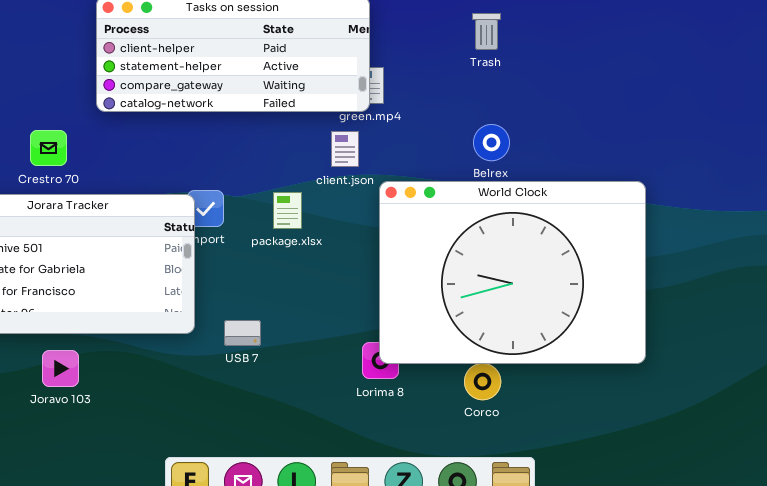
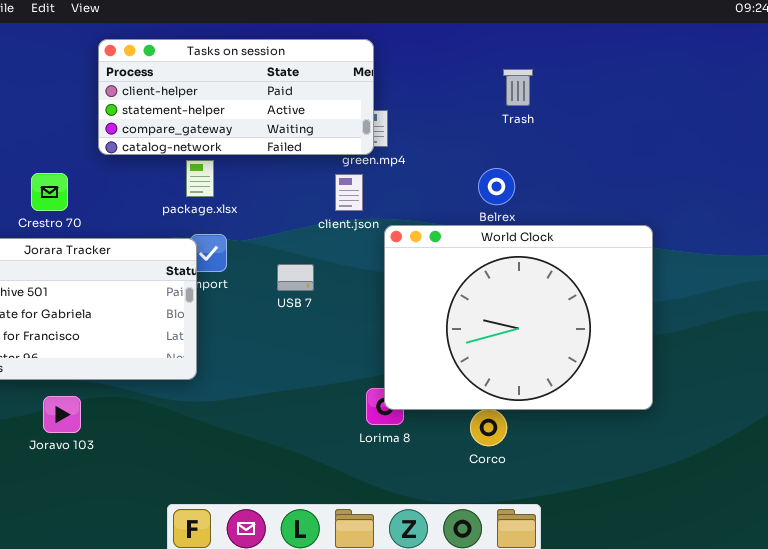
Trash: [472,13,501,50] -> [503,69,533,106], moved
package.xlsx: [273,192,302,229] -> [186,160,214,197], moved
USB 7: [224,320,261,346] -> [277,264,314,291], moved

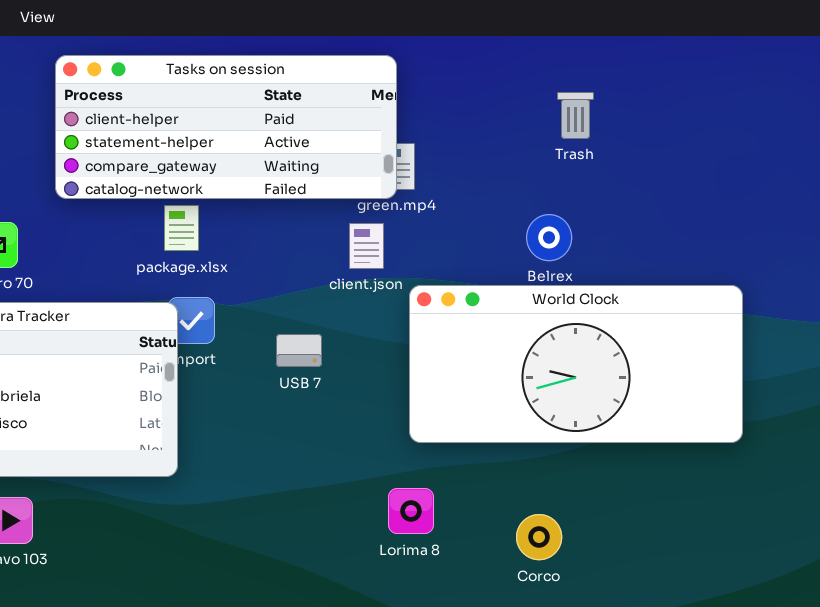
World Clock: [384,225,653,410] -> [409,285,743,443], resized

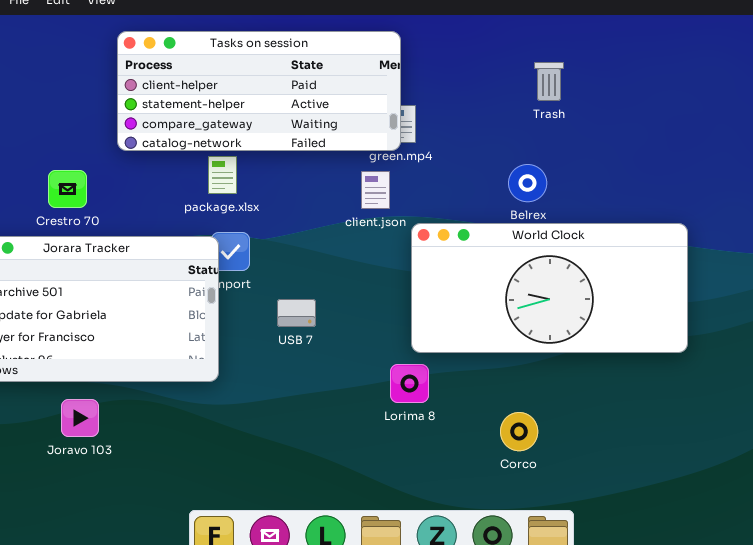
USB 7: [276,334,322,367] -> [277,299,316,327], moved
Lorima 8: [388,488,434,534] -> [390,364,429,403], moved

